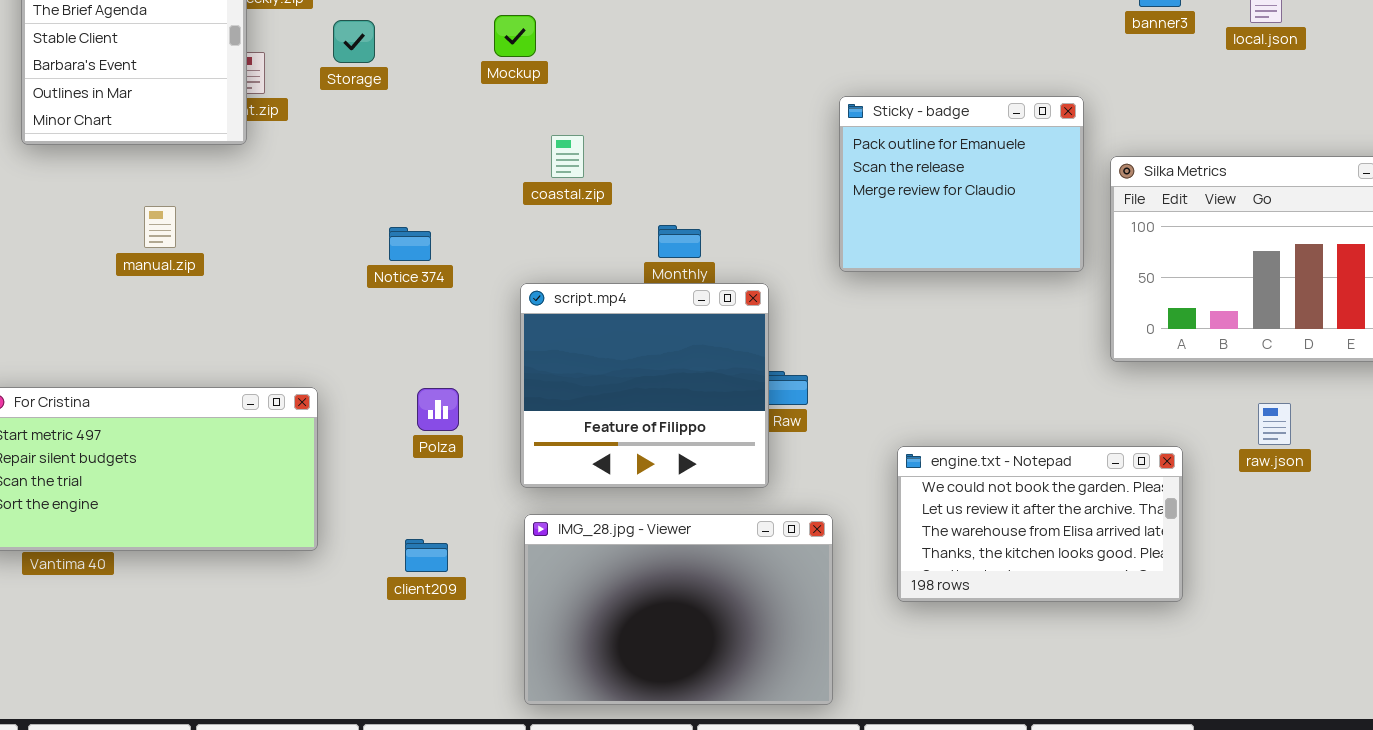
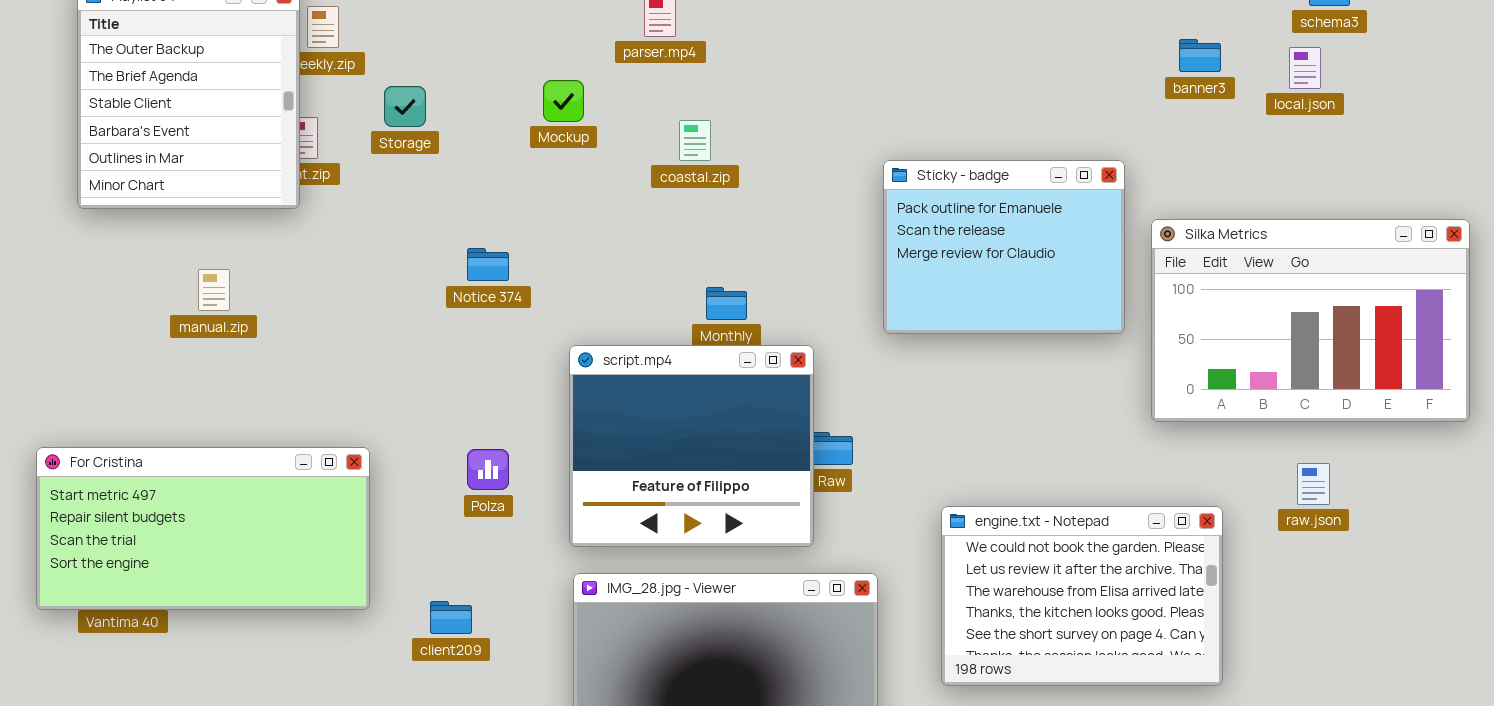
coastal.zip: [551,135,584,178] -> [679,120,711,161], moved
Notice 374: [389,227,431,261] -> [467,248,509,281], moved
engine.txt - Notepad: [897,446,1183,602] -> [941,506,1223,686], resized
client209: [405,539,448,572] -> [430,601,472,634], moved

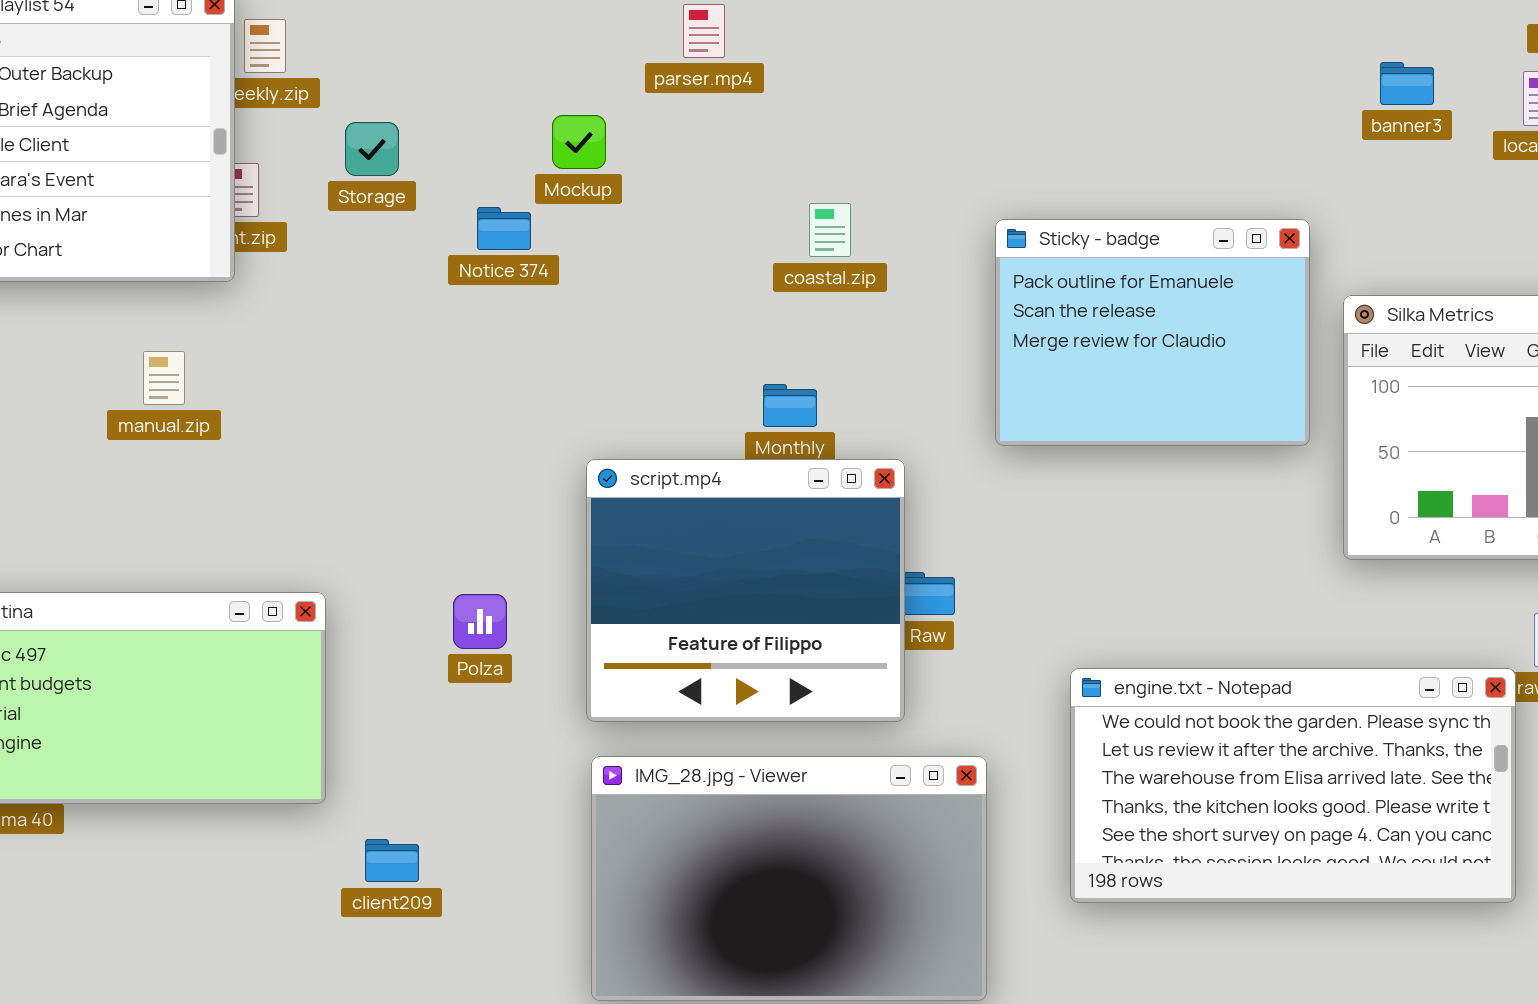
coastal.zip: [679,120,711,161] -> [809,203,851,257], moved
Notice 374: [467,248,509,281] -> [477,207,531,250], moved
manual.zip: [198,269,230,311] -> [143,351,185,405], moved
engine.txt - Notepad: [941,506,1223,686] -> [1070,668,1516,903], resized
client209: [430,601,472,634] -> [365,839,419,882], moved

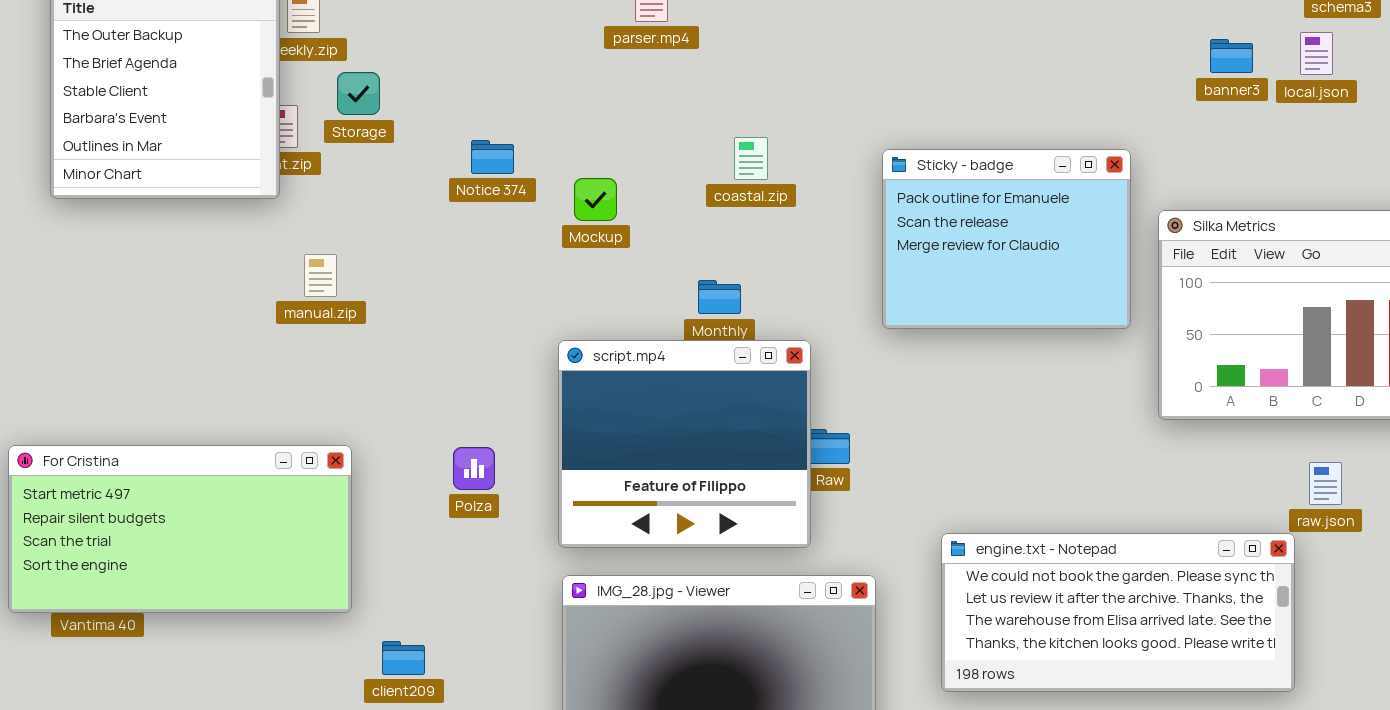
banner3: [1380,62,1434,105] -> [1210,39,1253,73], moved
Mockup: [552,115,606,169] -> [574,178,617,221], moved
Storage: [345,122,399,176] -> [337,72,380,115], moved
manual.zip: [143,351,185,405] -> [304,254,337,297], moved
engine.txt - Notepad: [1070,668,1516,903] -> [941,533,1295,692], resized

